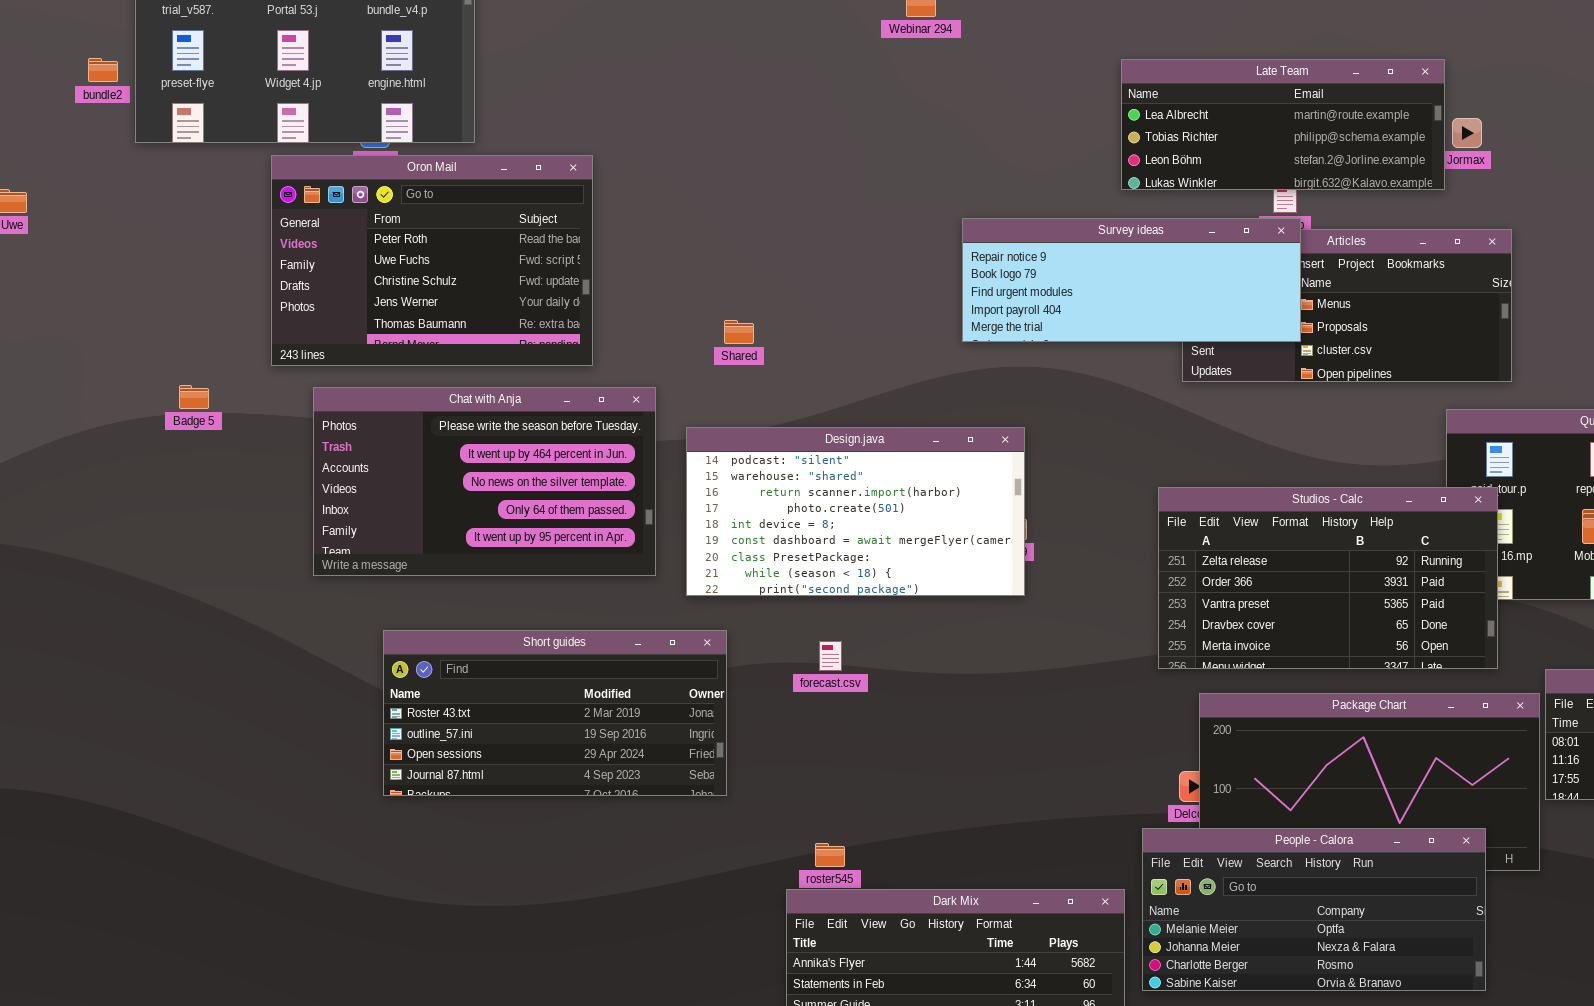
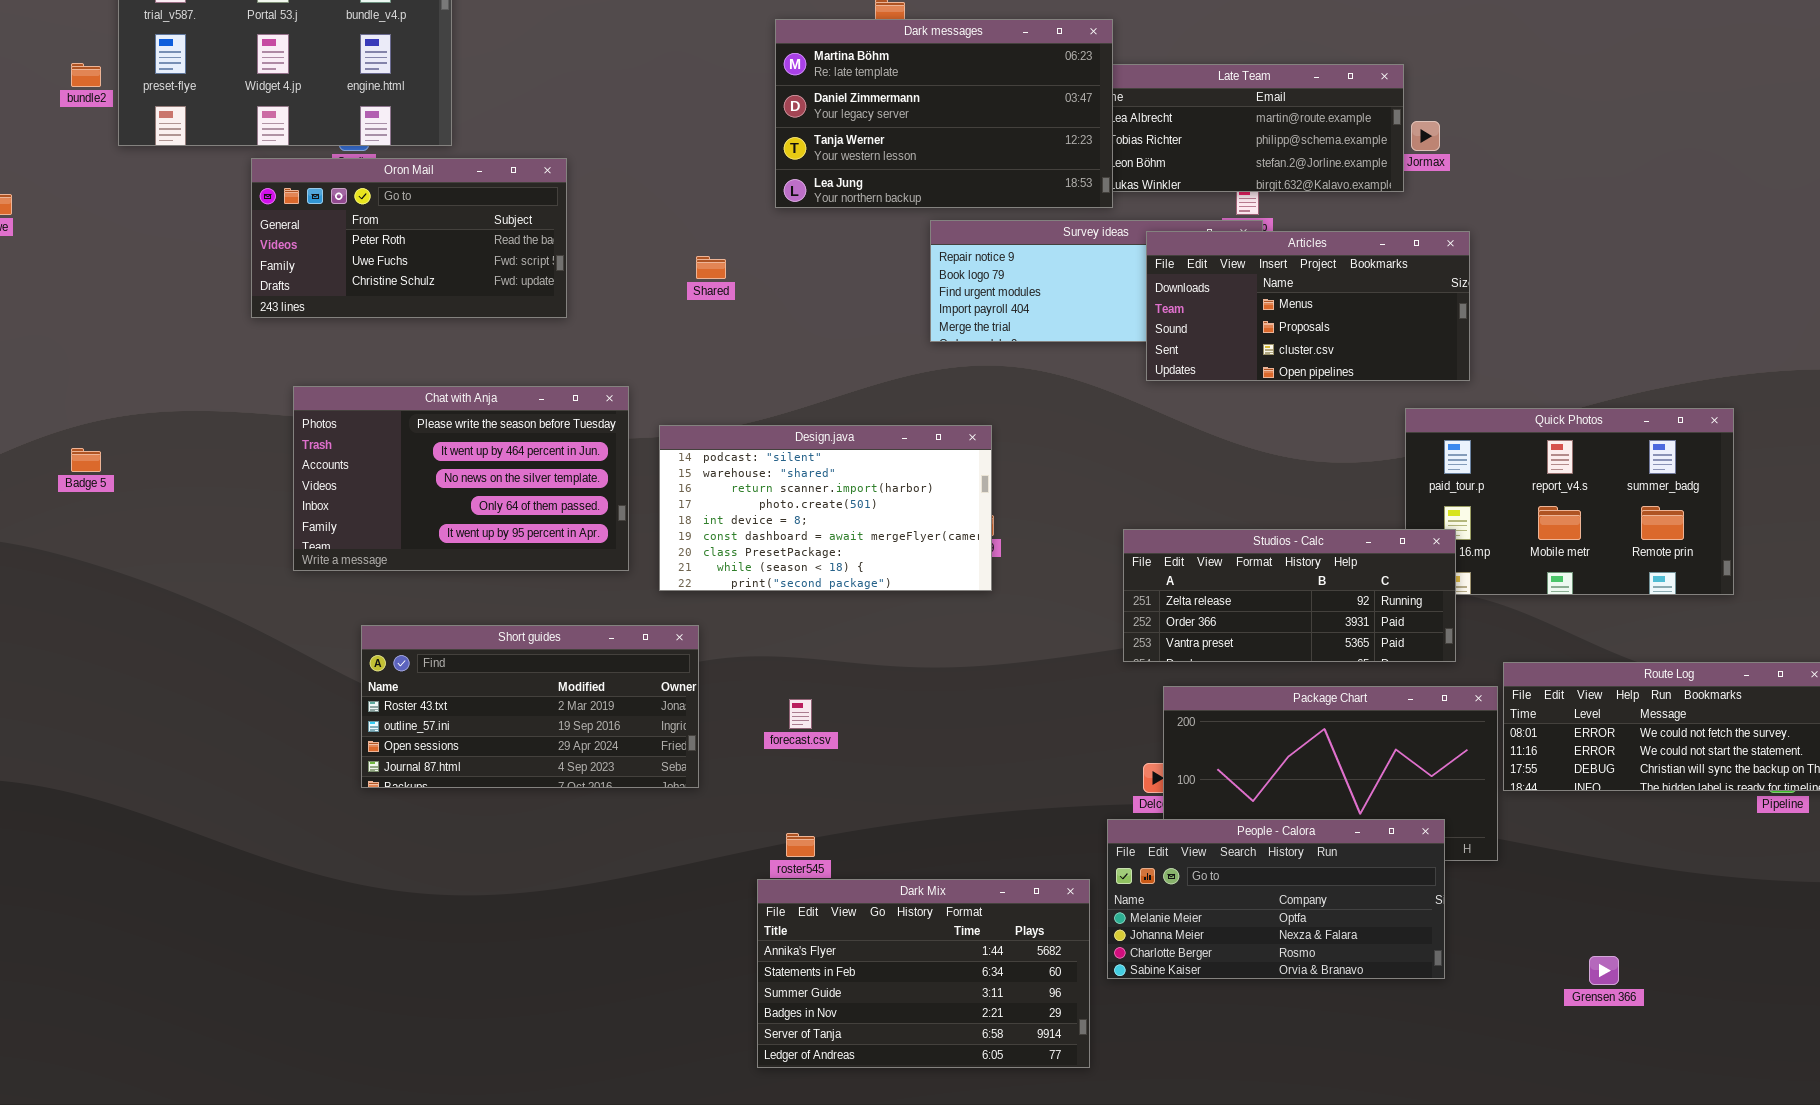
Dark messages: none -> [775,19,1113,208], opened
Oron Mail: [271,155,593,366] -> [251,158,567,318], resized
Articles: [1182,229,1512,382] -> [1146,231,1470,381], raised
Shared: [724,320,754,344] -> [696,256,726,279], moved
Badge 5: [179,385,209,409] -> [71,448,101,472], moved
Studios - Calc: [1158,487,1498,669] -> [1123,529,1456,662], resized
forecast.csv: [819,641,842,671] -> [789,699,812,729], moved

